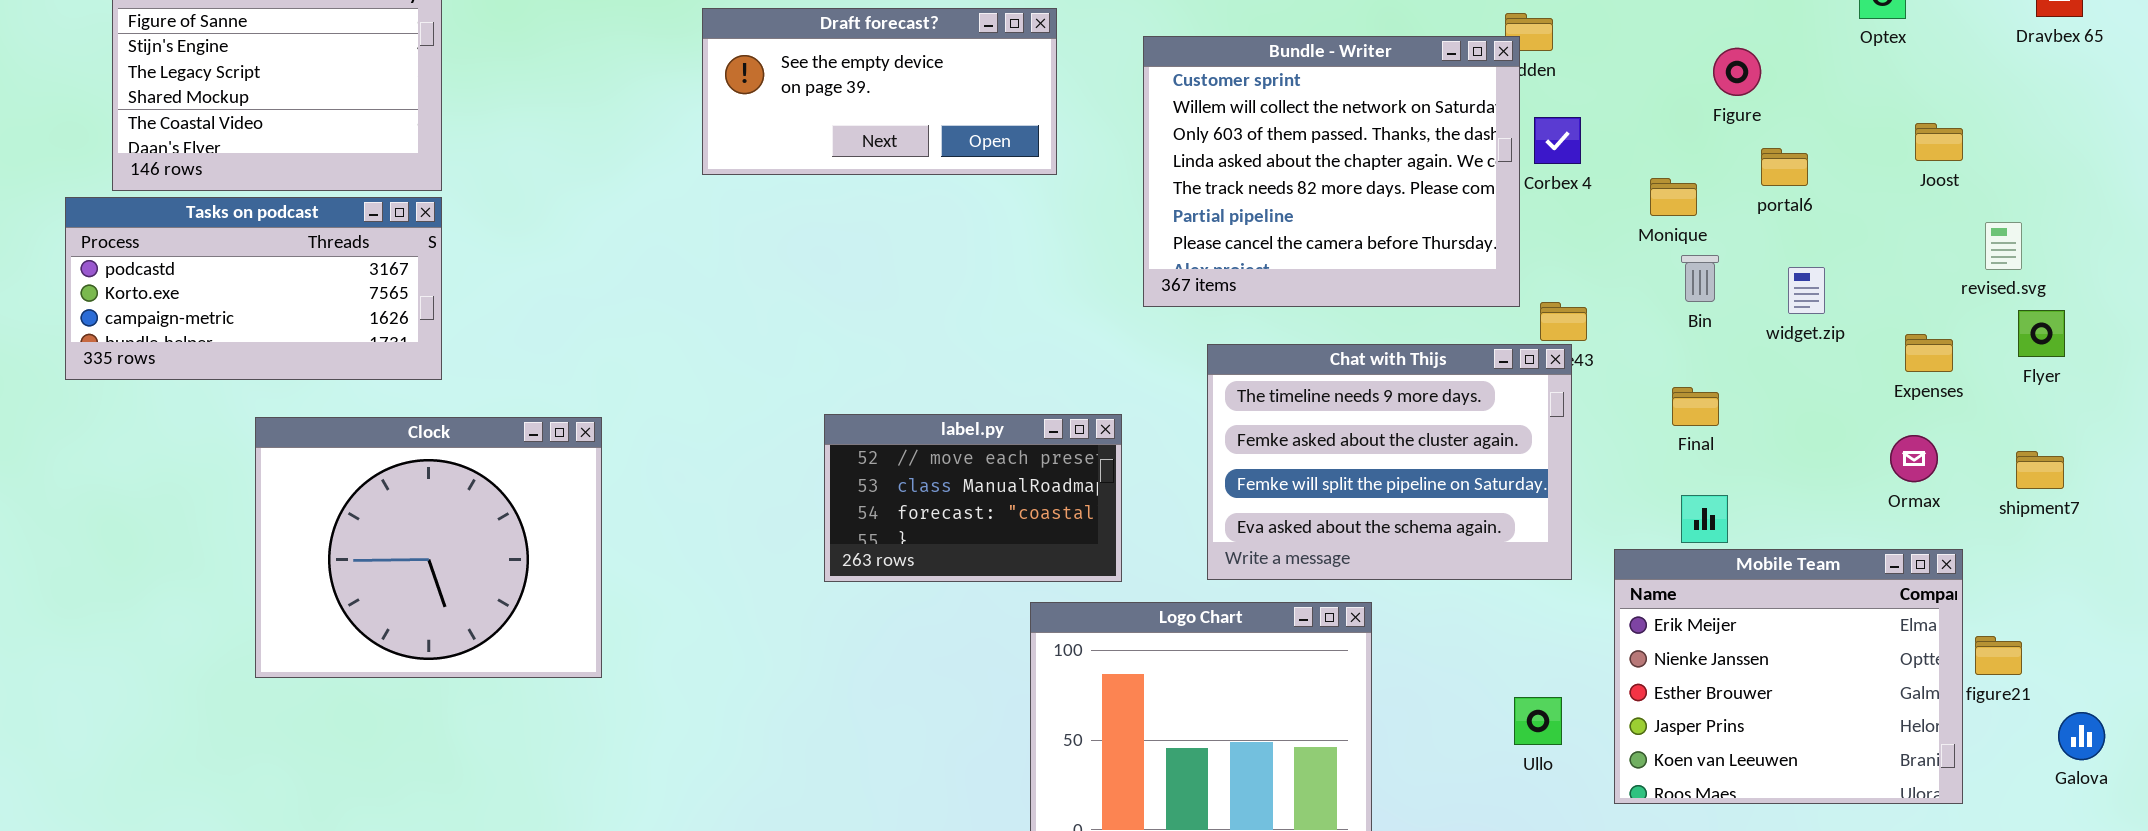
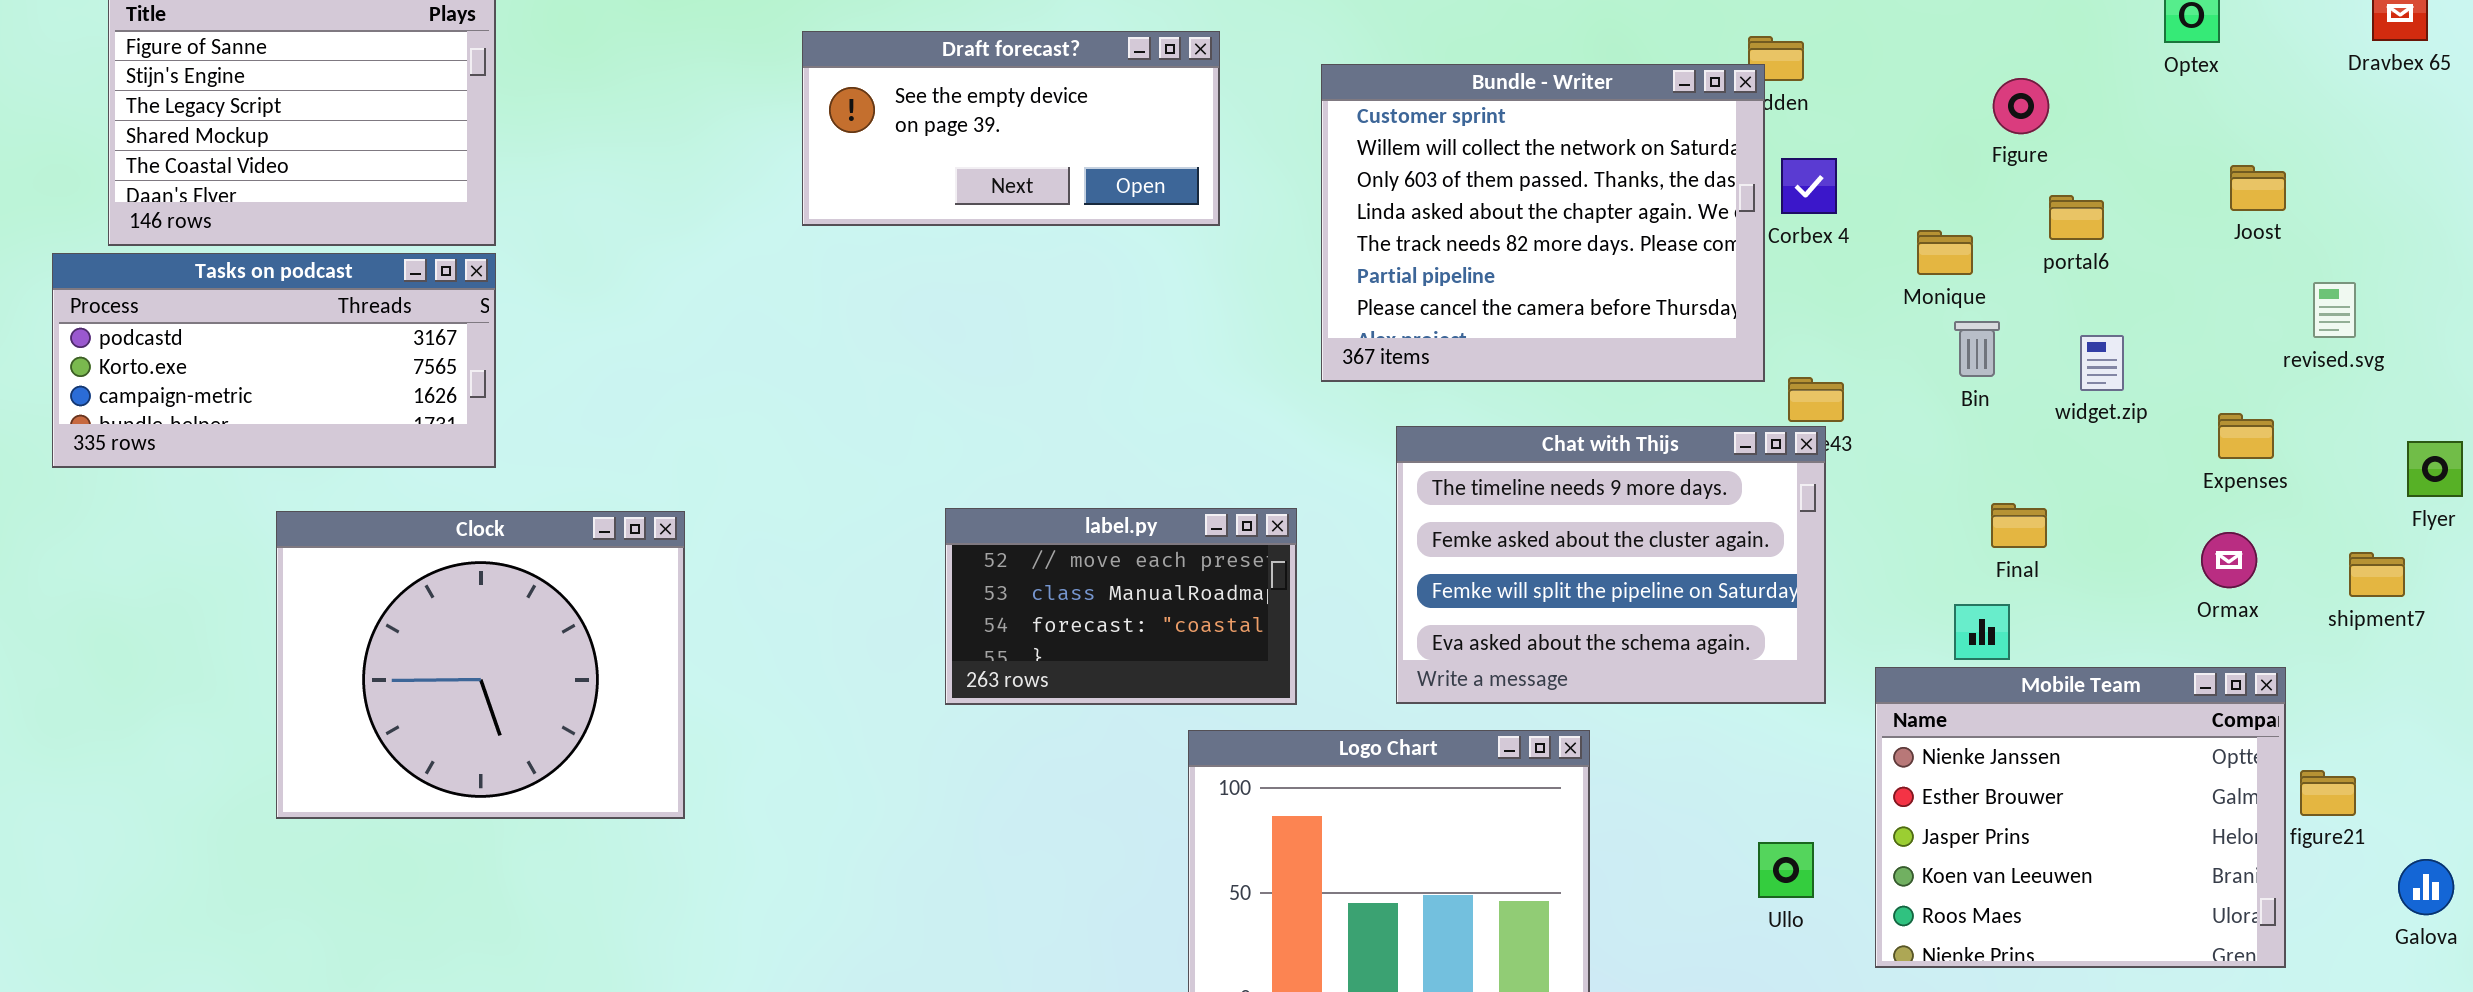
Flyer: [2018,310,2065,357] -> [2407,441,2463,497], moved
Final: [1672,387,1719,426] -> [1991,503,2047,548], moved
Mobile Team: [1614,549,1963,804] -> [1875,667,2286,968], scrolled down 1 row

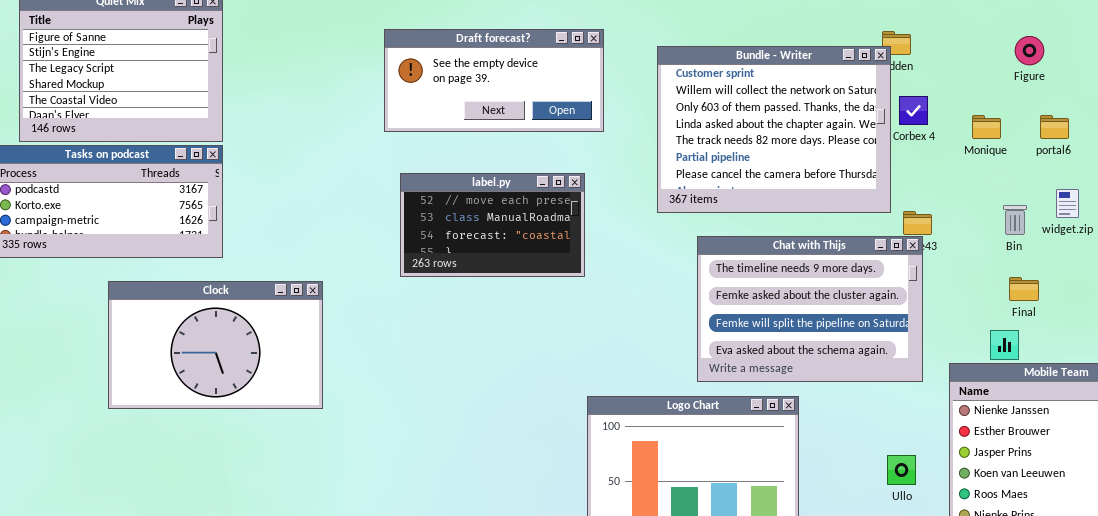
Figure: [1993,78,2049,134] -> [1015,36,1044,65], moved
Monique: [1917,230,1973,275] -> [972,115,1001,139], moved
Bin: [1954,321,2000,377] -> [1003,205,1027,235], moved
label.py: [945,508,1297,705] -> [400,173,585,277], moved
Clock: [276,511,685,819] -> [108,281,323,409], resized

